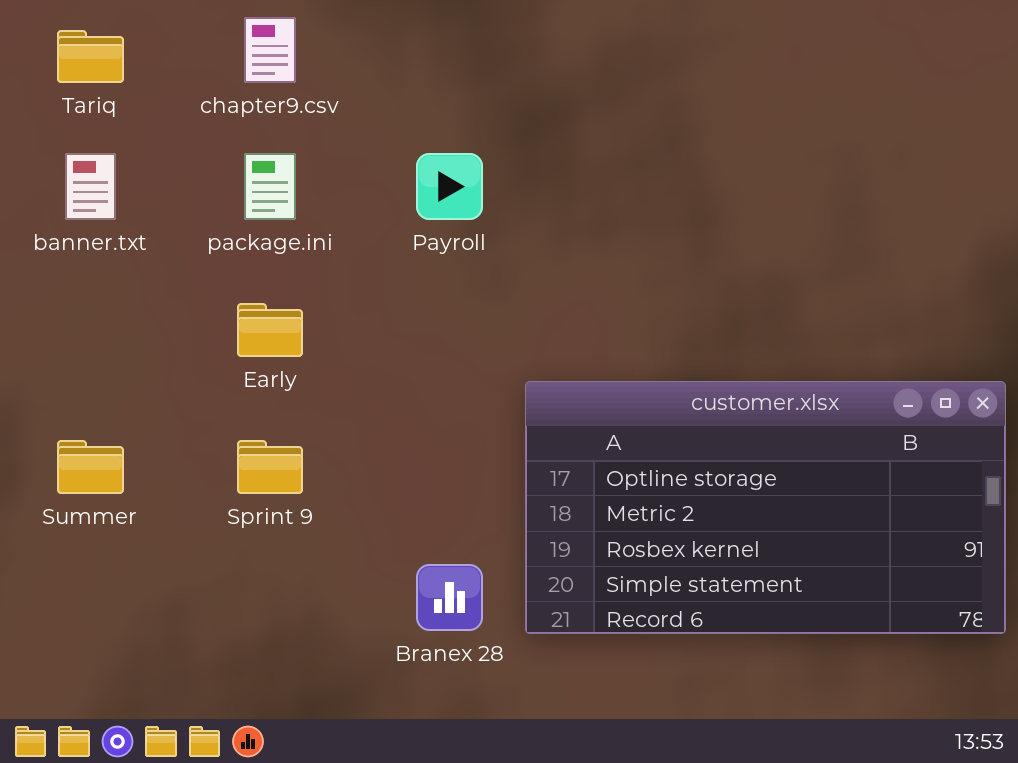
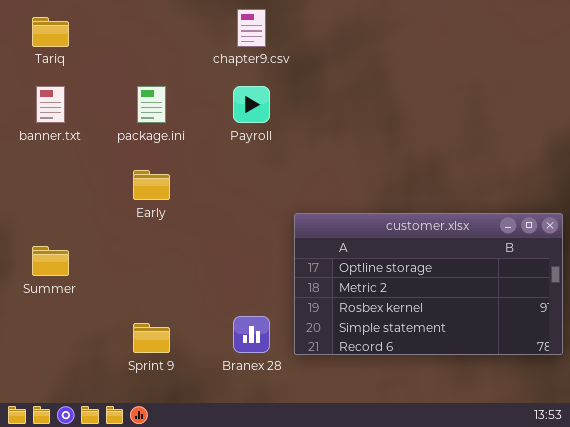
chapter9.csv: [244,17,296,83] -> [237,9,266,47], moved
Sprint 9: [237,440,303,494] -> [133,323,170,353], moved

